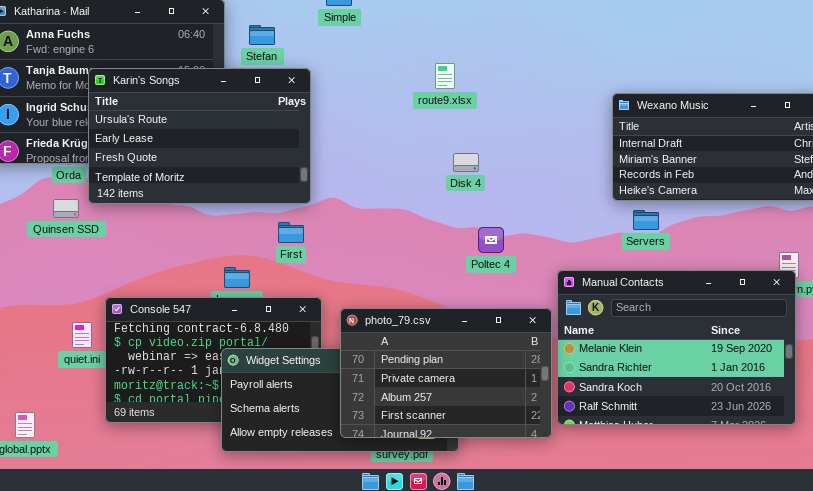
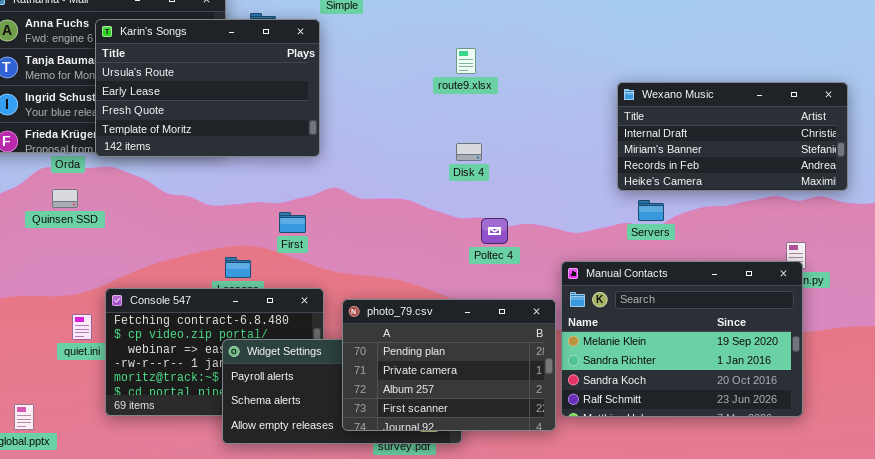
route9.xlsx: [435,63,455,89] -> [456,48,476,74], moved
Karin's Songs: [88,68,311,204] -> [95,19,320,157], moved

